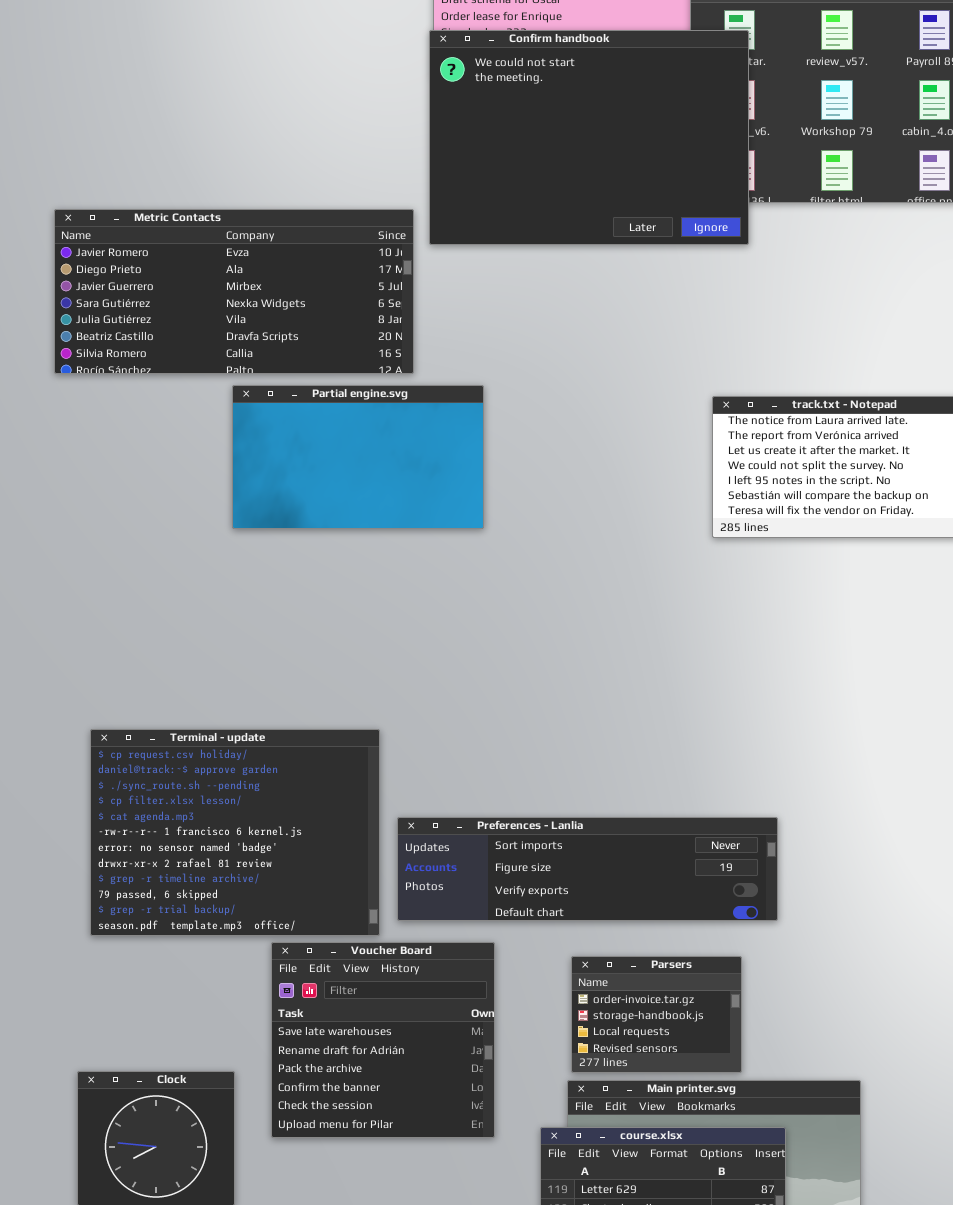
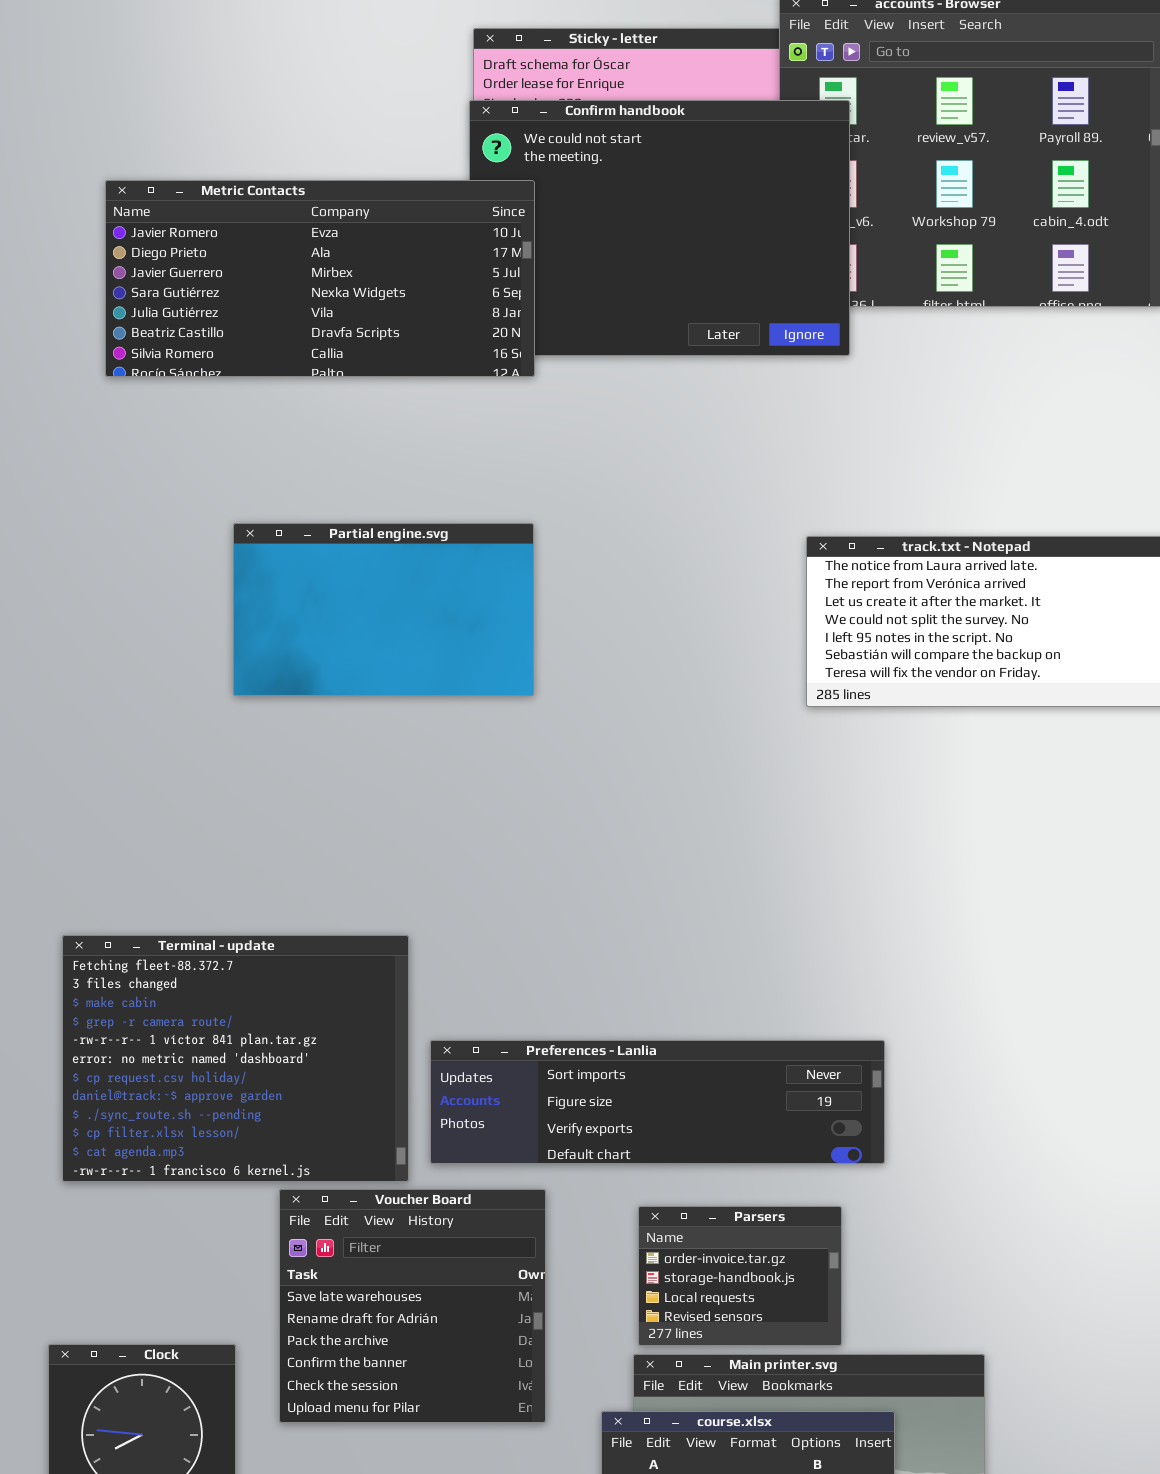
Metric Contacts: [54,209,414,374] -> [105,180,535,377], moved
Terminal - update: [90,729,380,936] -> [62,935,409,1182], scrolled up 6 rows

